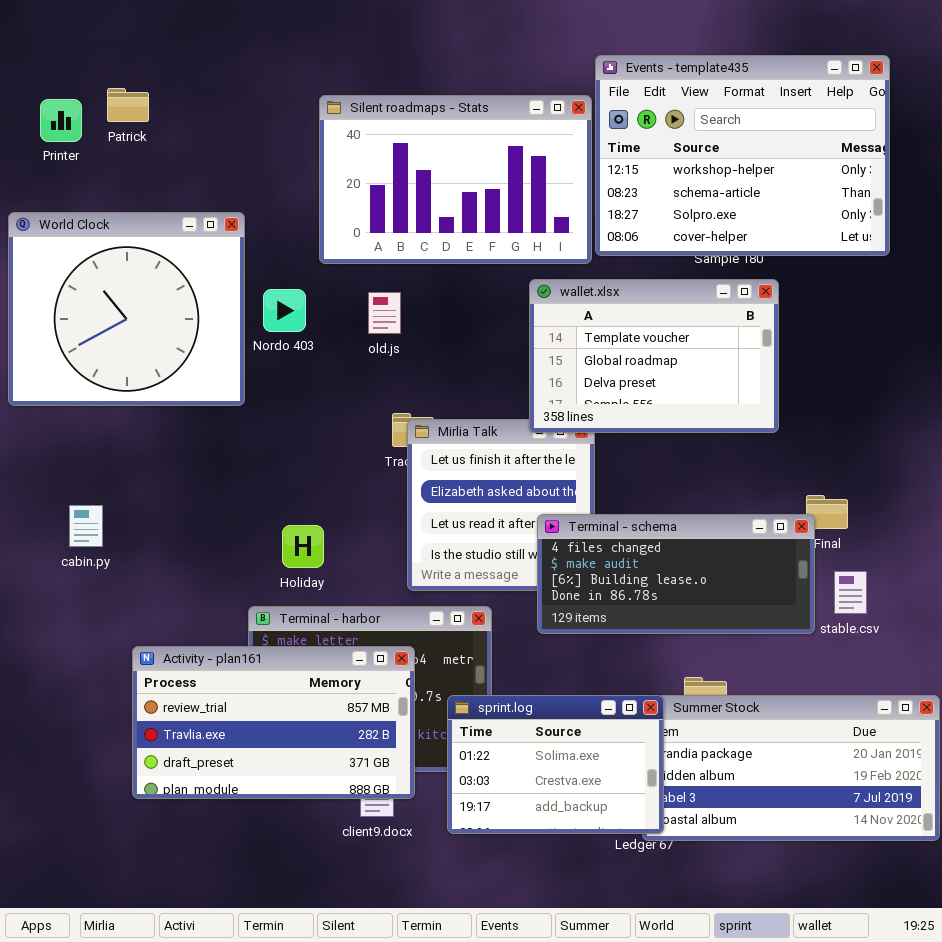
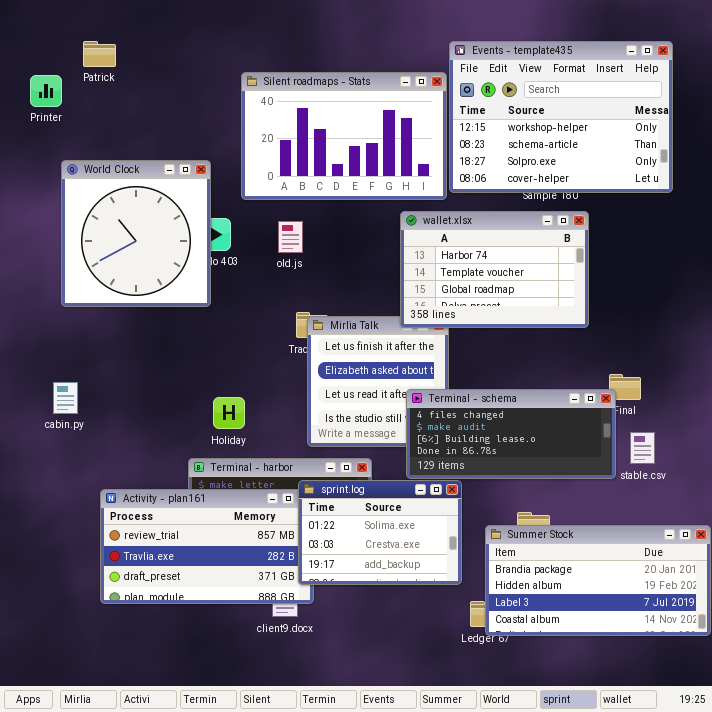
Patrick: [107,88,149,122] -> [83,41,116,67], moved
World Clock: [8,212,245,406] -> [61,160,211,307], moved, resized
wallet.xlsx: [529,279,779,433] -> [400,211,589,328], scrolled up 1 row
sprint.log: [447,695,664,834] -> [298,480,462,585], moved

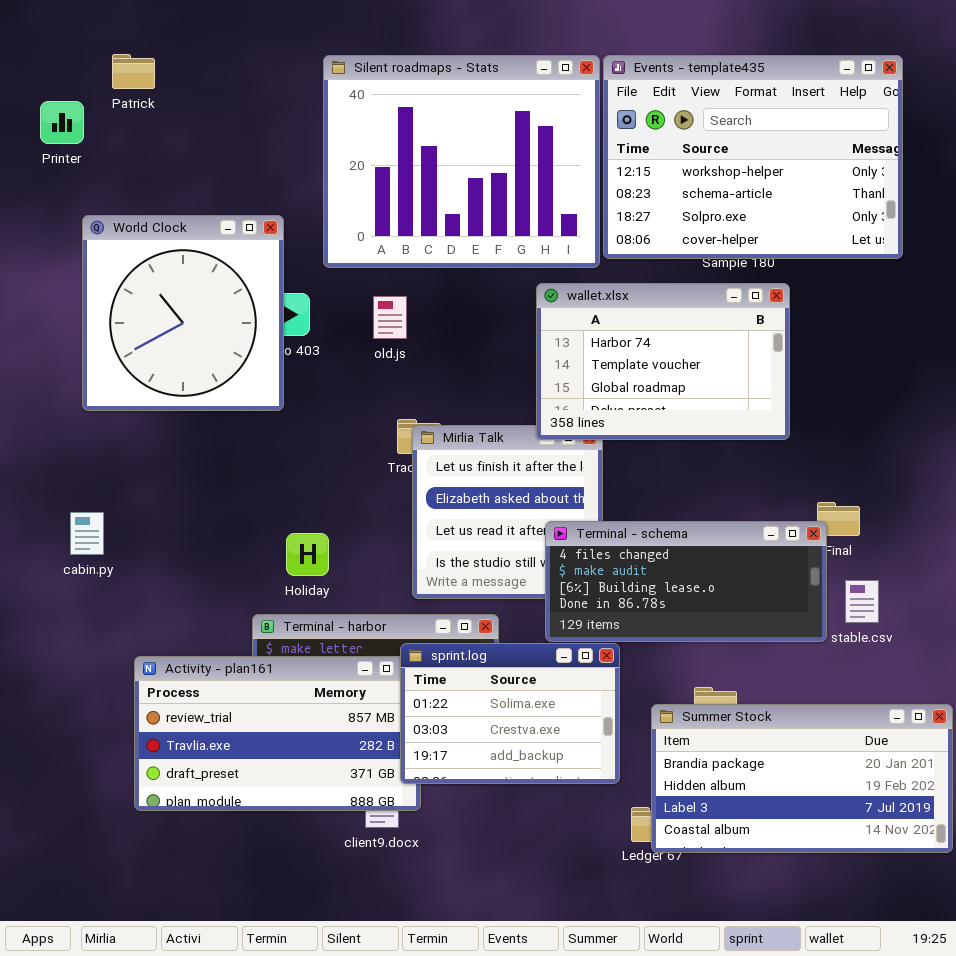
Silent roadmaps - Stats: [241,72,447,200] -> [323,55,600,268], resized

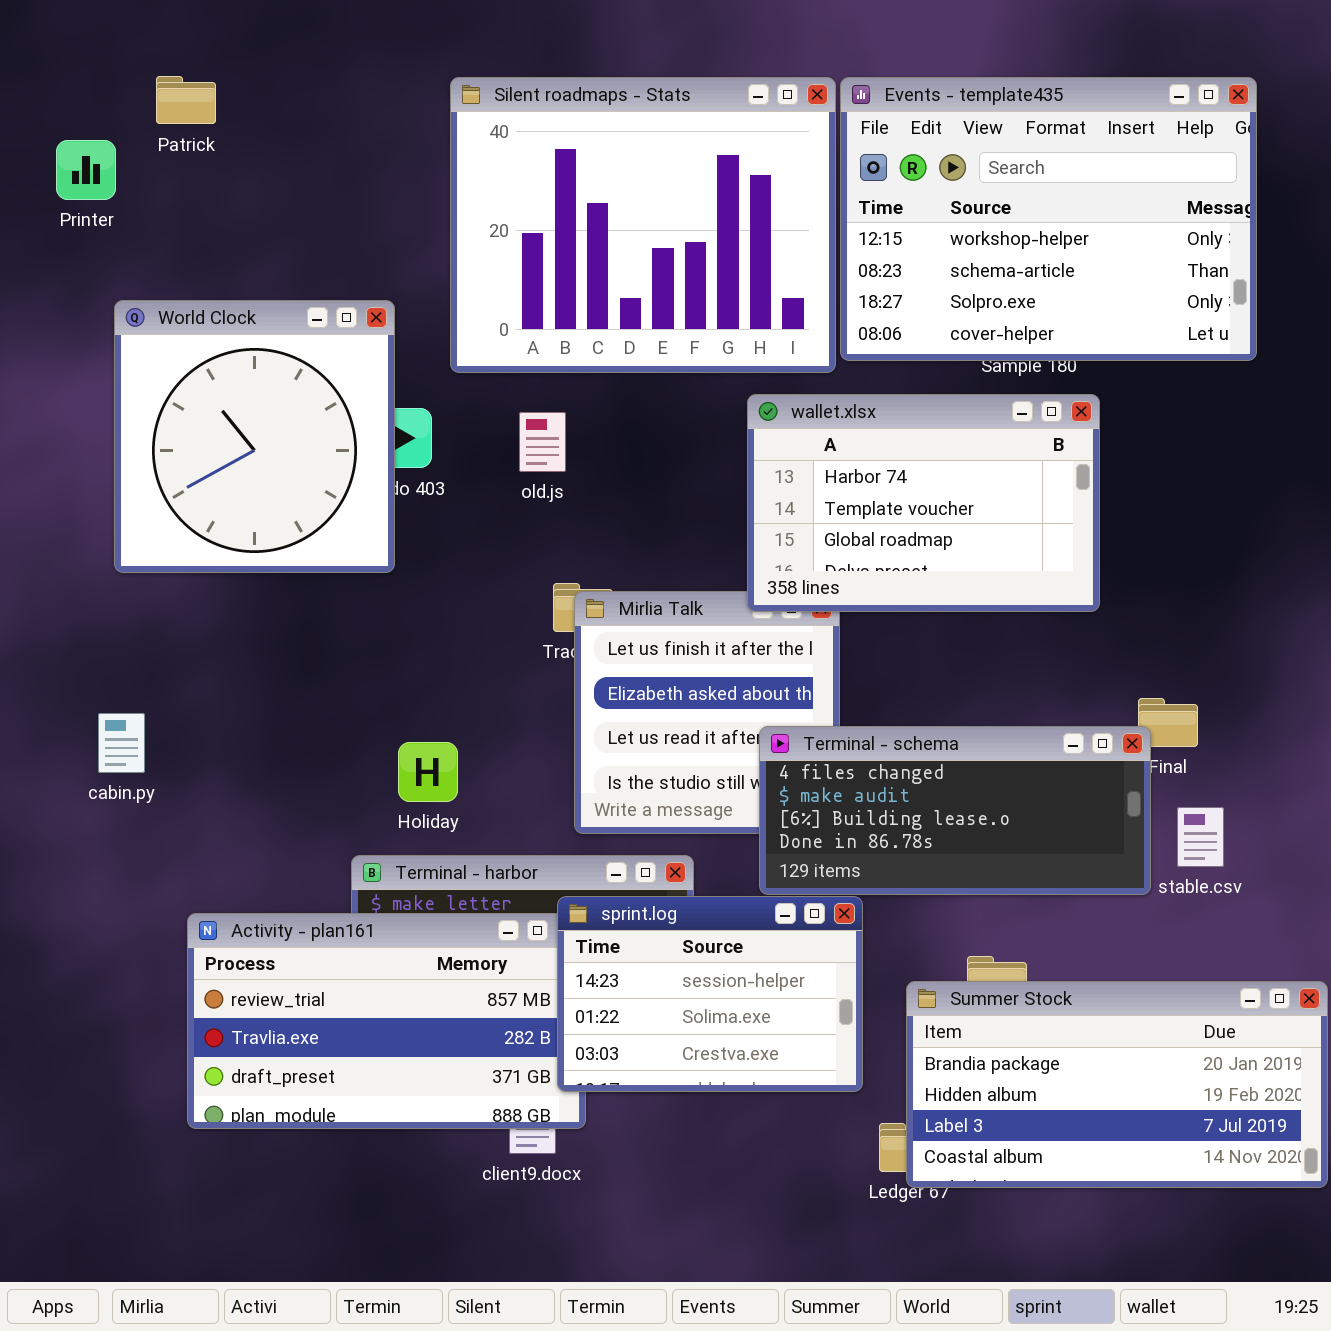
sprint.log: [400,643,620,784] -> [557,896,863,1092], scrolled up 1 row

